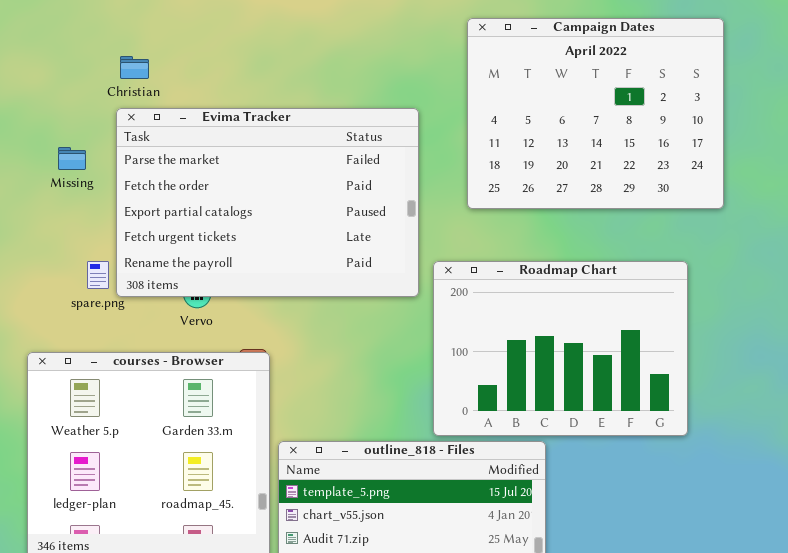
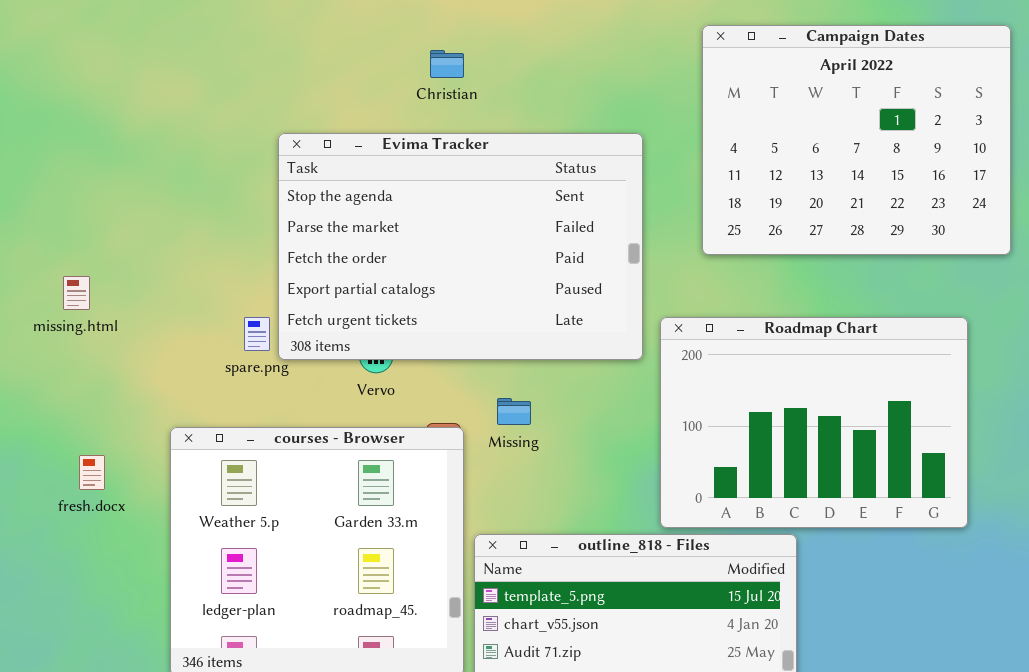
Christian: [120,56,149,79] -> [430,50,464,78], moved
Evima Tracker: [116,108,419,297] -> [278,133,643,360], scrolled up 1 row
Missing: [58,147,86,170] -> [497,398,531,425], moved

